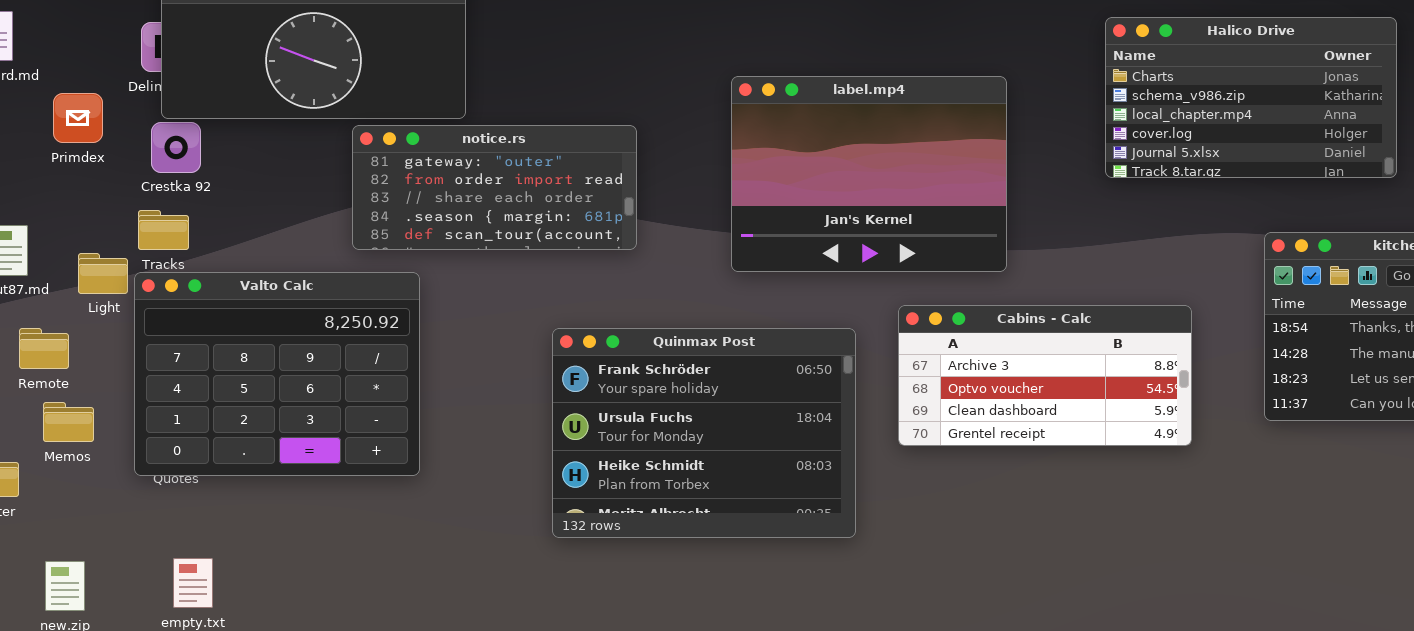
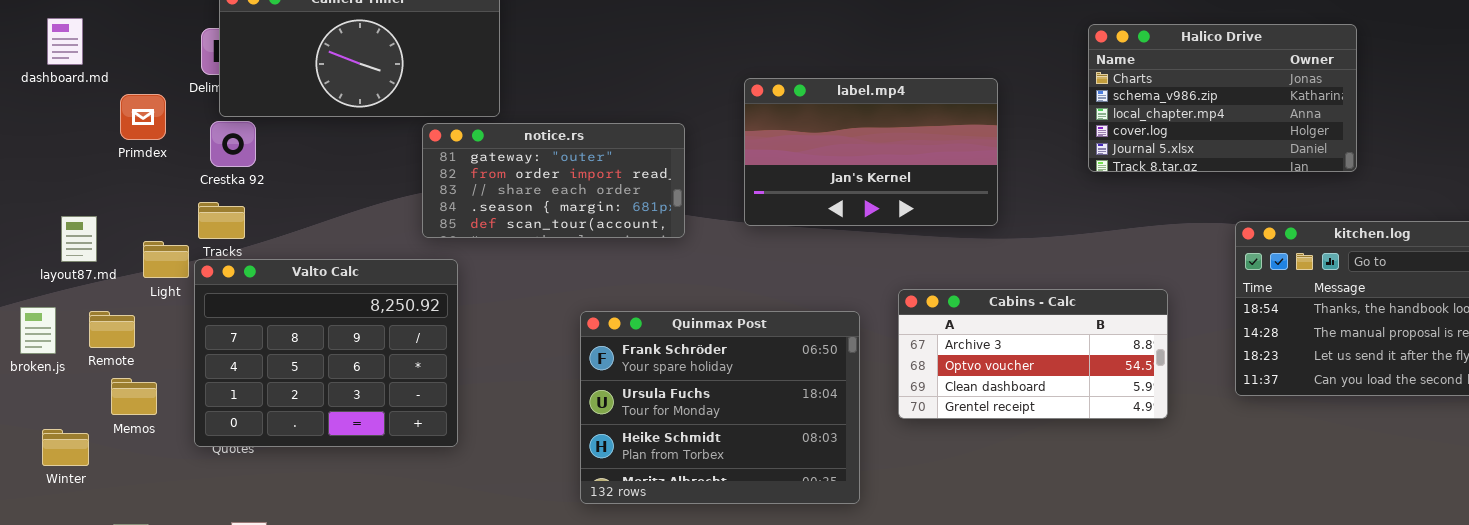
label.mp4: [731,76,1007,272] -> [744,78,998,226], resized
notice.rs: [352,125,637,250] -> [422,123,685,238], moved

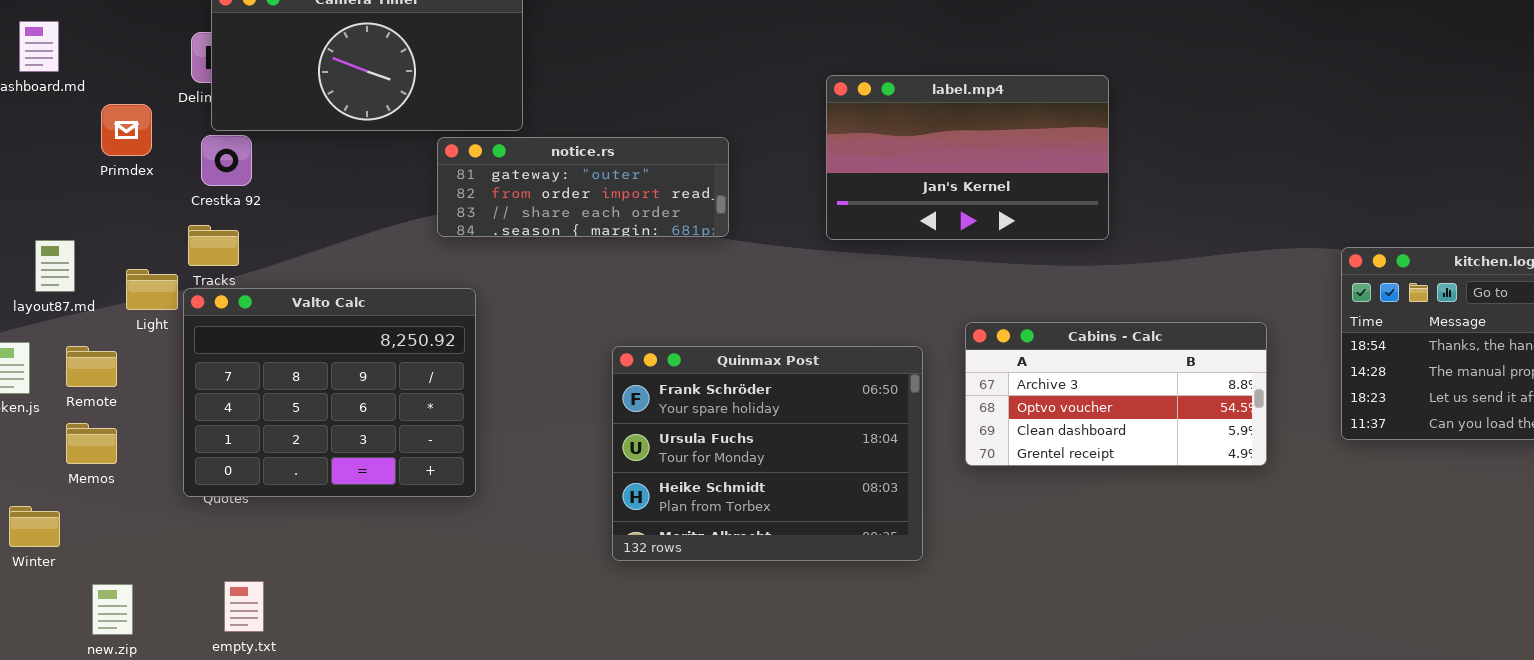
Halico Drive: [1088,24,1357,172] -> none, closed
label.mp4: [744,78,998,226] -> [826,75,1109,240], moved
notice.rs: [422,123,685,238] -> [437,137,729,237], resized
Memos: [111,378,157,415] -> [66,423,117,464], moved
Winter: [42,429,89,466] -> [9,506,60,547], moved

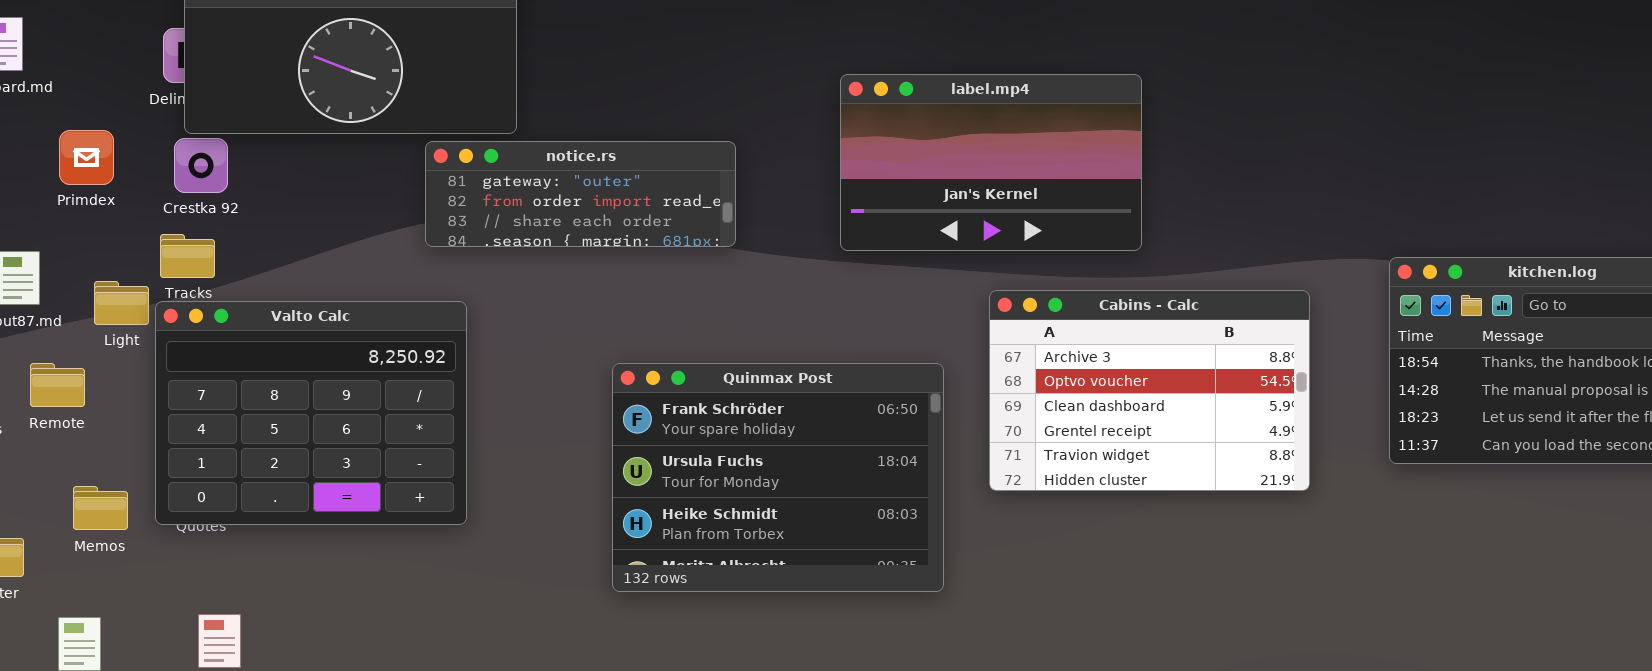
Primdex: [101,104,152,156] -> [59,130,114,185], moved
Cabins - Calc: [965,322,1267,466] -> [989,290,1310,491], resized
Memos: [66,423,117,464] -> [73,486,128,530], moved

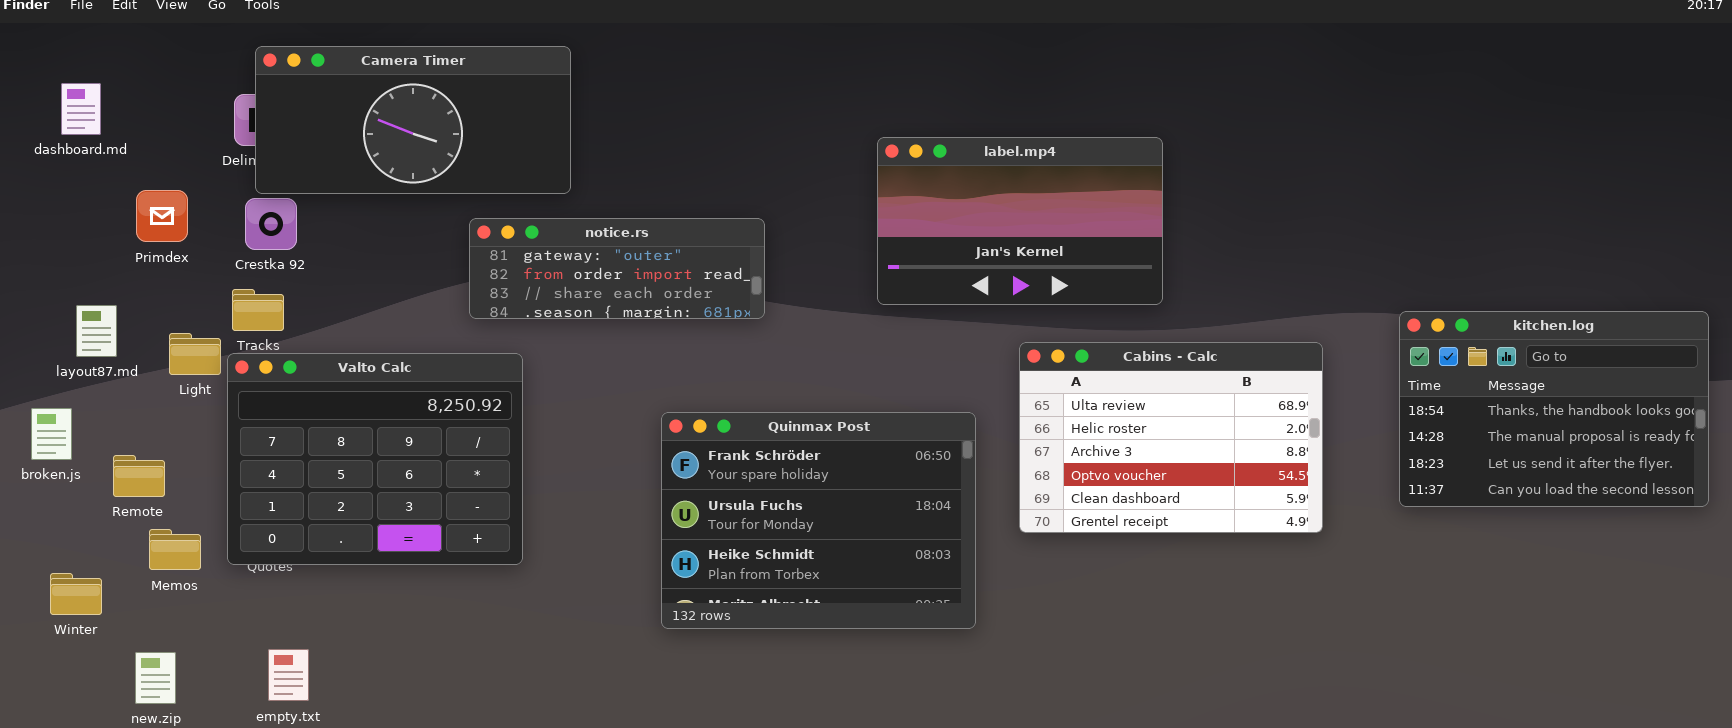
notice.rs: [425,141,736,247] -> [469,218,765,319], moved
Cabins - Calc: [989,290,1310,491] -> [1019,342,1323,533], scrolled up 2 rows
Remote: [30,363,85,407] -> [113,455,165,497], moved

